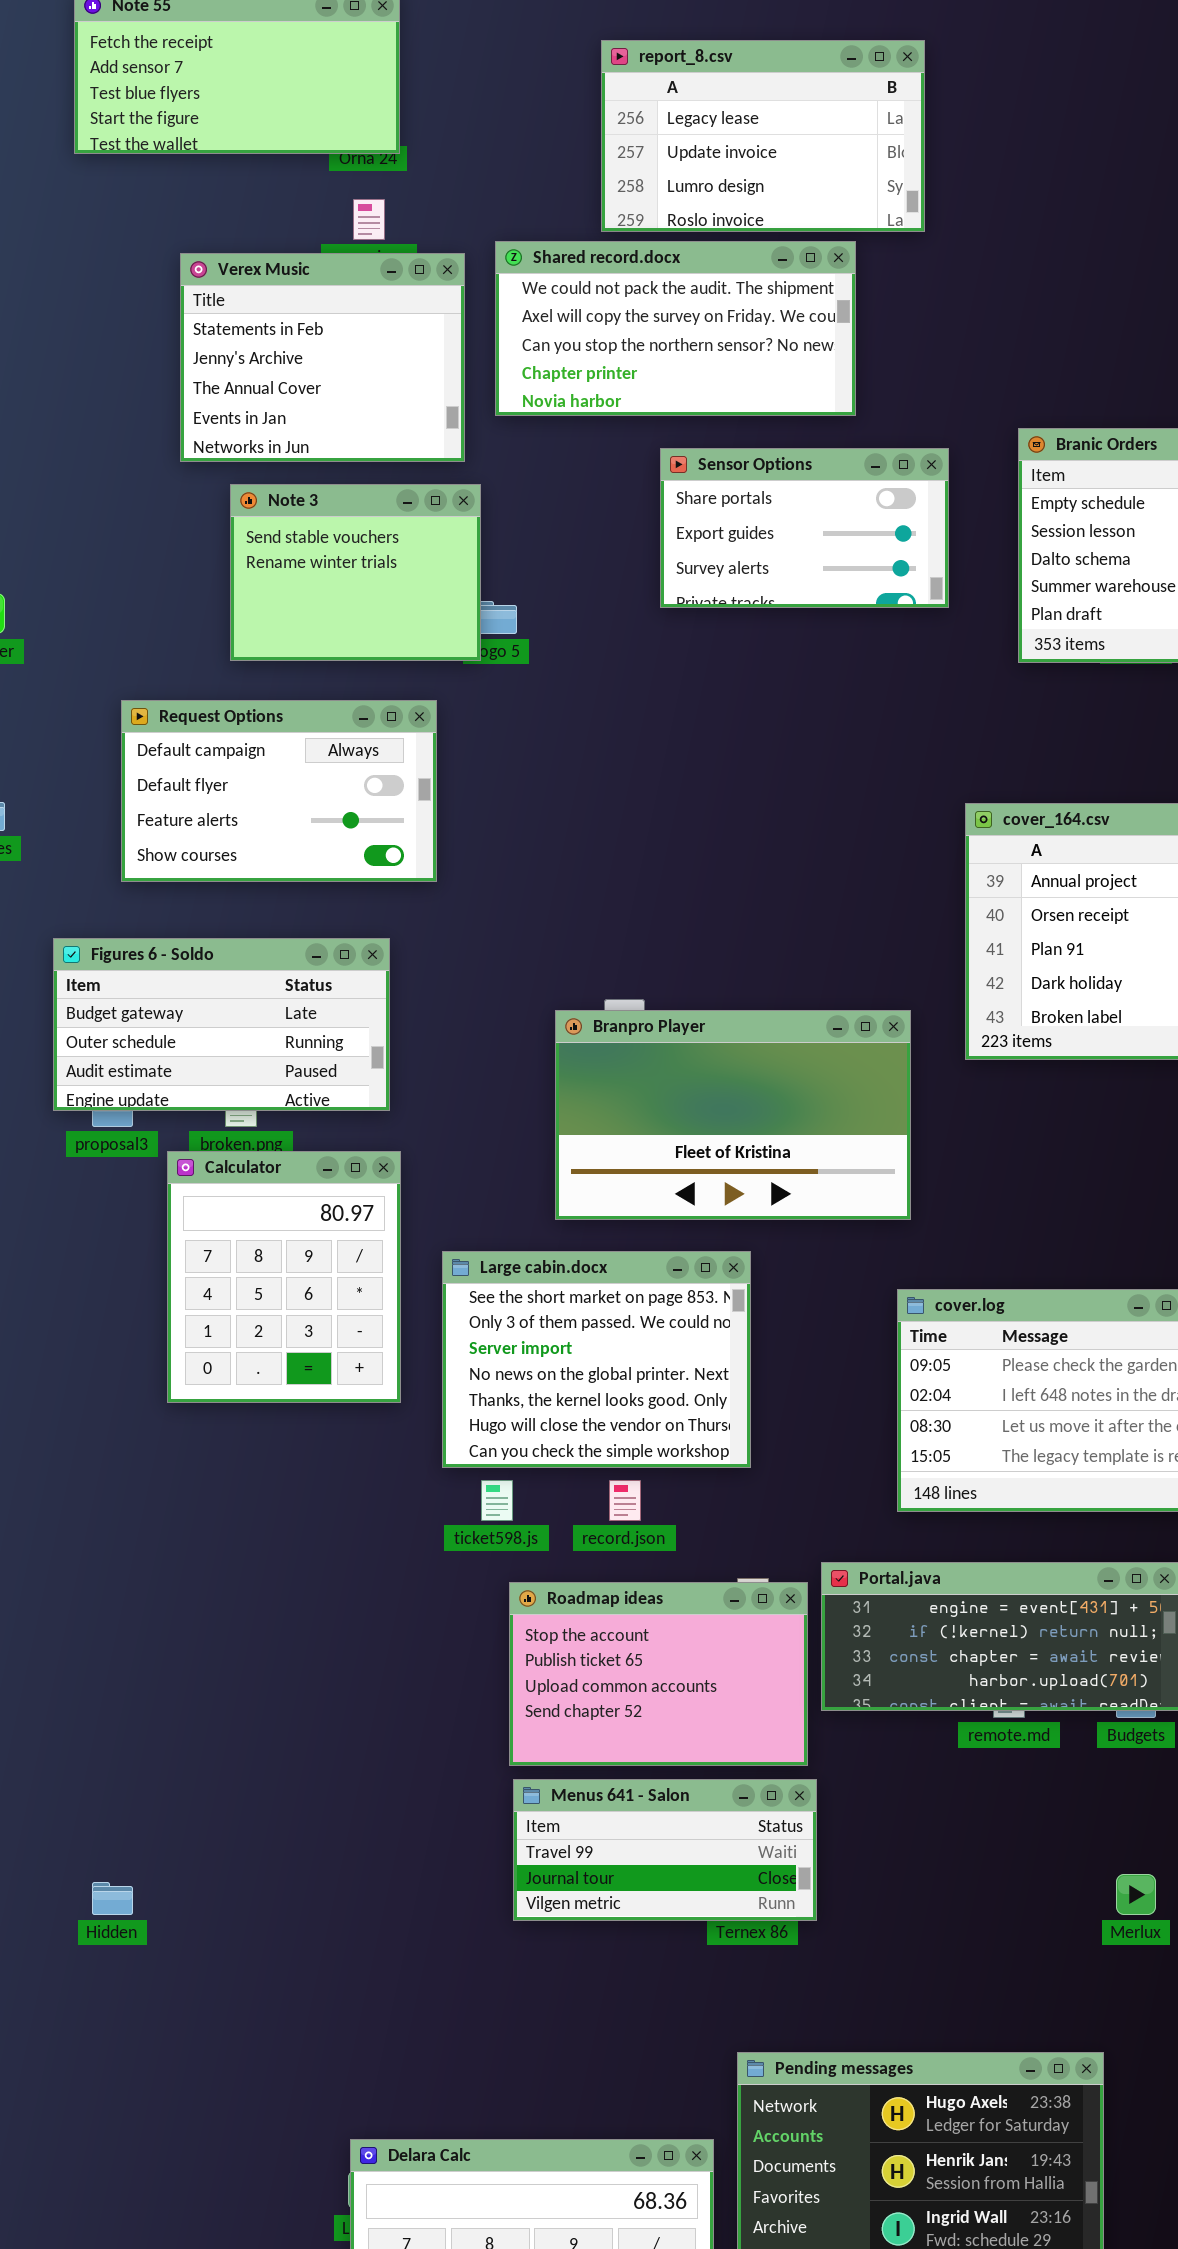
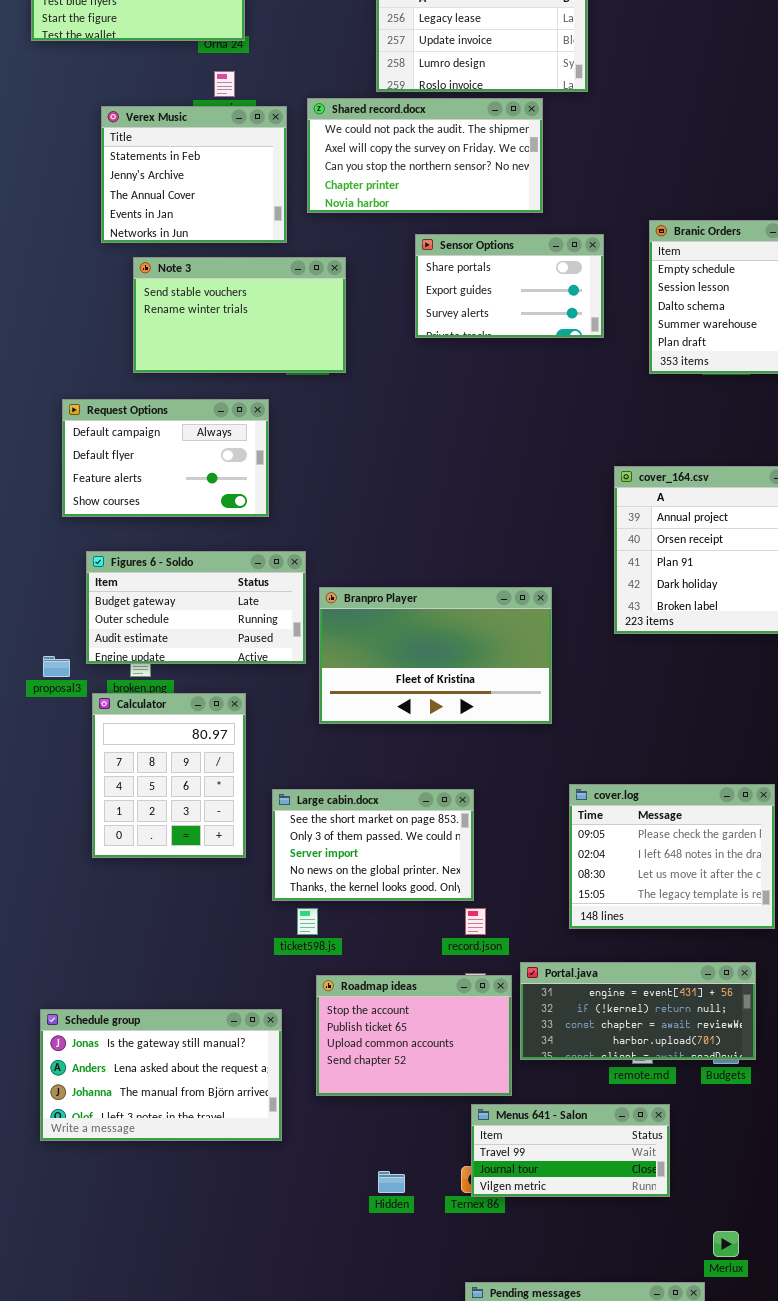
Note 3: [230,484,481,661] -> [133,257,346,373], resized
Figures 6 - Soldo: [53,938,390,1111] -> [86,551,306,664], moved
Branpro Player: [555,1010,911,1220] -> [319,587,552,724], moved
Large cabin.docx: [442,1251,751,1468] -> [272,789,474,901], resized
record.json: [609,1480,641,1521] -> [465,908,486,935], moved
Schedule group: none -> [40,1009,282,1141], opened
Menus 641 - Salon: [513,1779,817,1921] -> [471,1104,670,1197], moved
Merlux: [1116,1874,1156,1915] -> [713,1231,739,1257], moved
Hidden: [92,1882,133,1915] -> [378,1171,405,1193], moved

